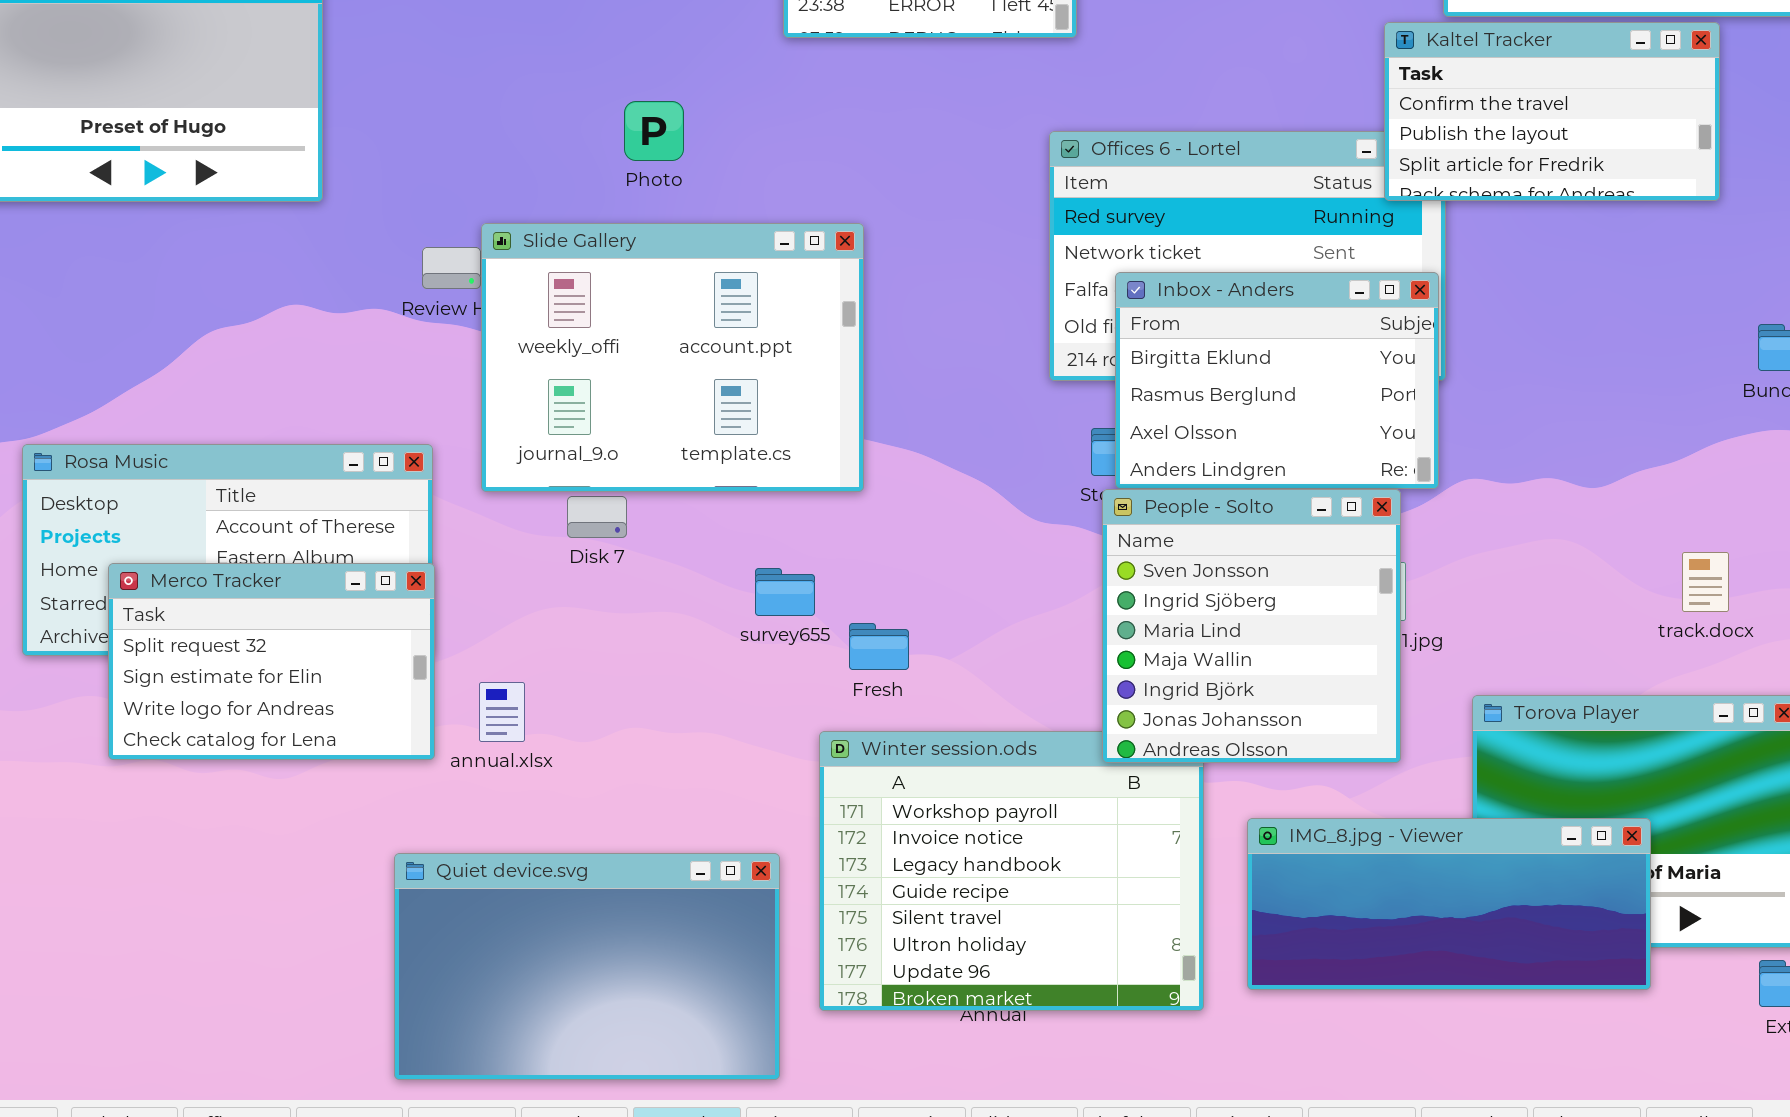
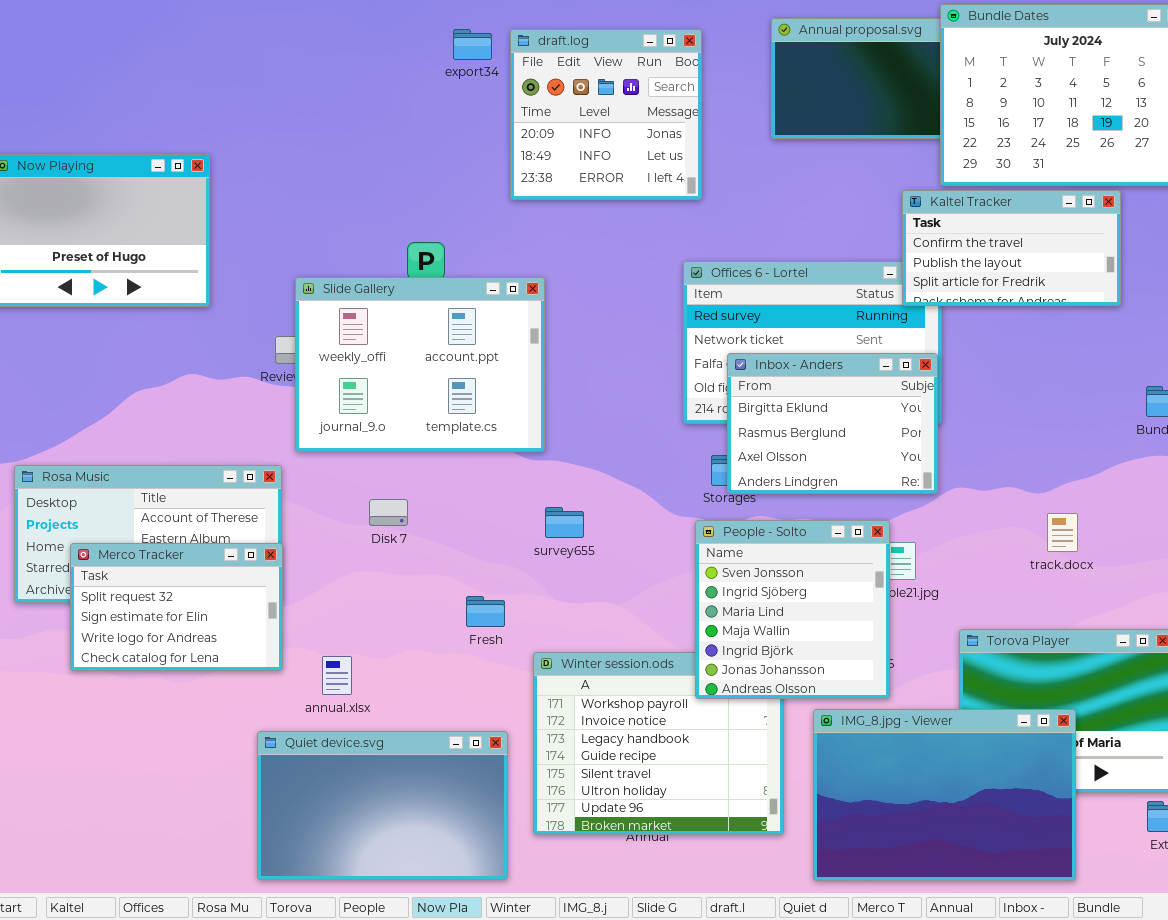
Slide Gallery: [481,223,864,492] -> [295,277,545,452], moved
People - Solto: [1102,489,1401,763] -> [695,520,890,699], moved
track.docx: [1682,552,1729,612] -> [1047,513,1078,552], moved
survey655: [755,568,815,616] -> [545,507,584,538], moved
Fresh: [849,623,909,670] -> [466,596,505,627], moved
annual.xlsx: [479,682,525,742] -> [322,656,352,695], moved
IMG_8.jpg - Viewer: [1247,818,1651,990] -> [813,709,1076,881], resized

